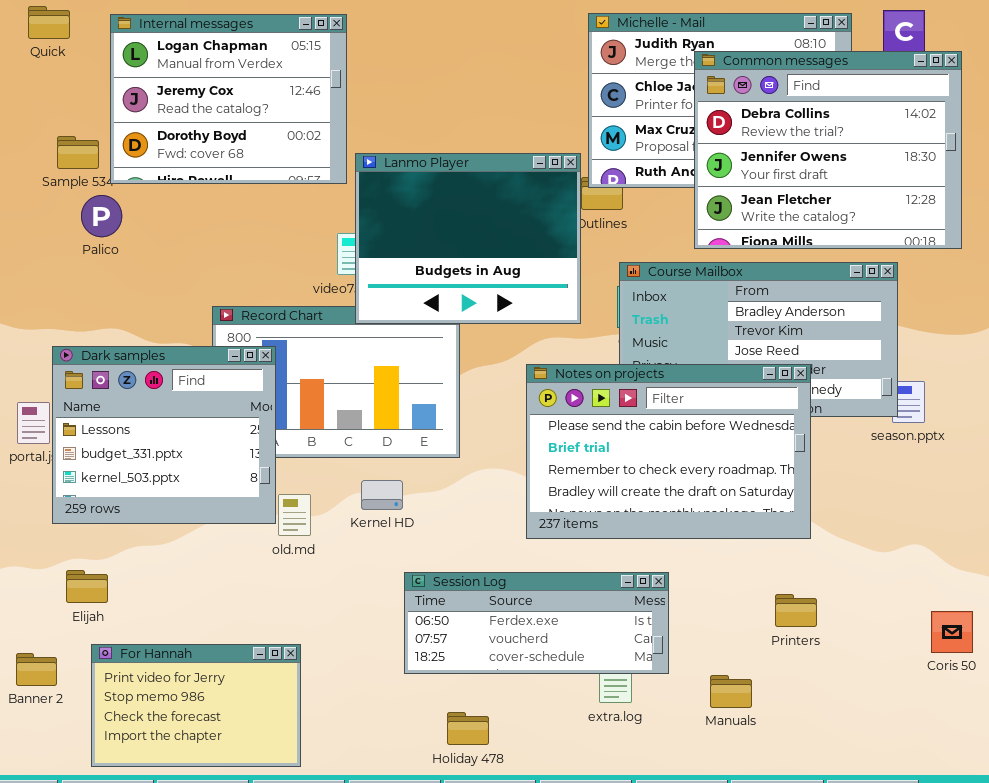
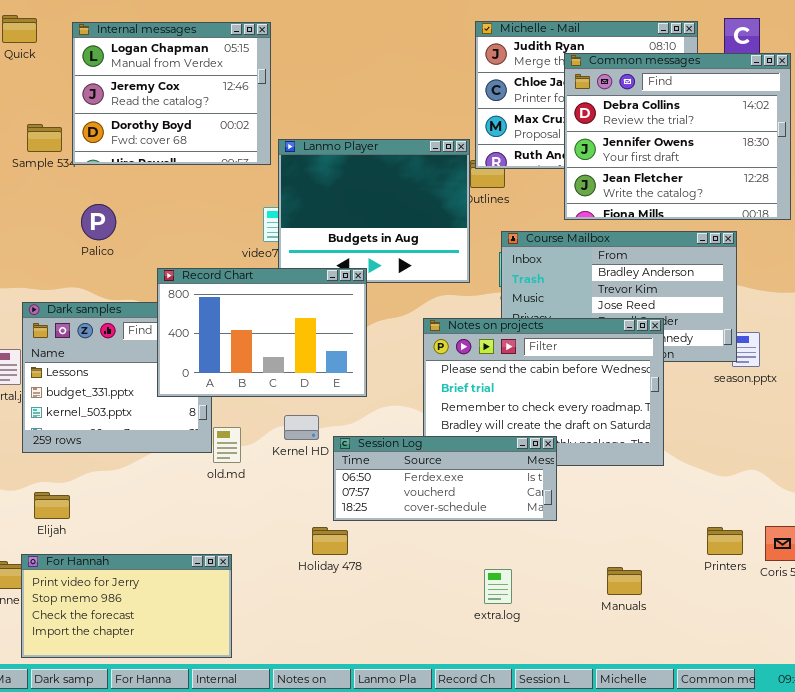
Palico: [81,195,122,237] -> [81,204,116,240], moved
Record Chart: [212,306,460,458] -> [157,268,367,397], raised
Session Log: [404,572,669,674] -> [333,436,557,521], moved
Printers: [775,594,817,627] -> [707,527,743,555], moved
For Hannah: [91,644,301,767] -> [21,554,232,658], resized
Manuals: [710,675,752,708] -> [607,567,642,595], moved
Holiday 478: [447,712,489,745] -> [312,527,348,555], moved

